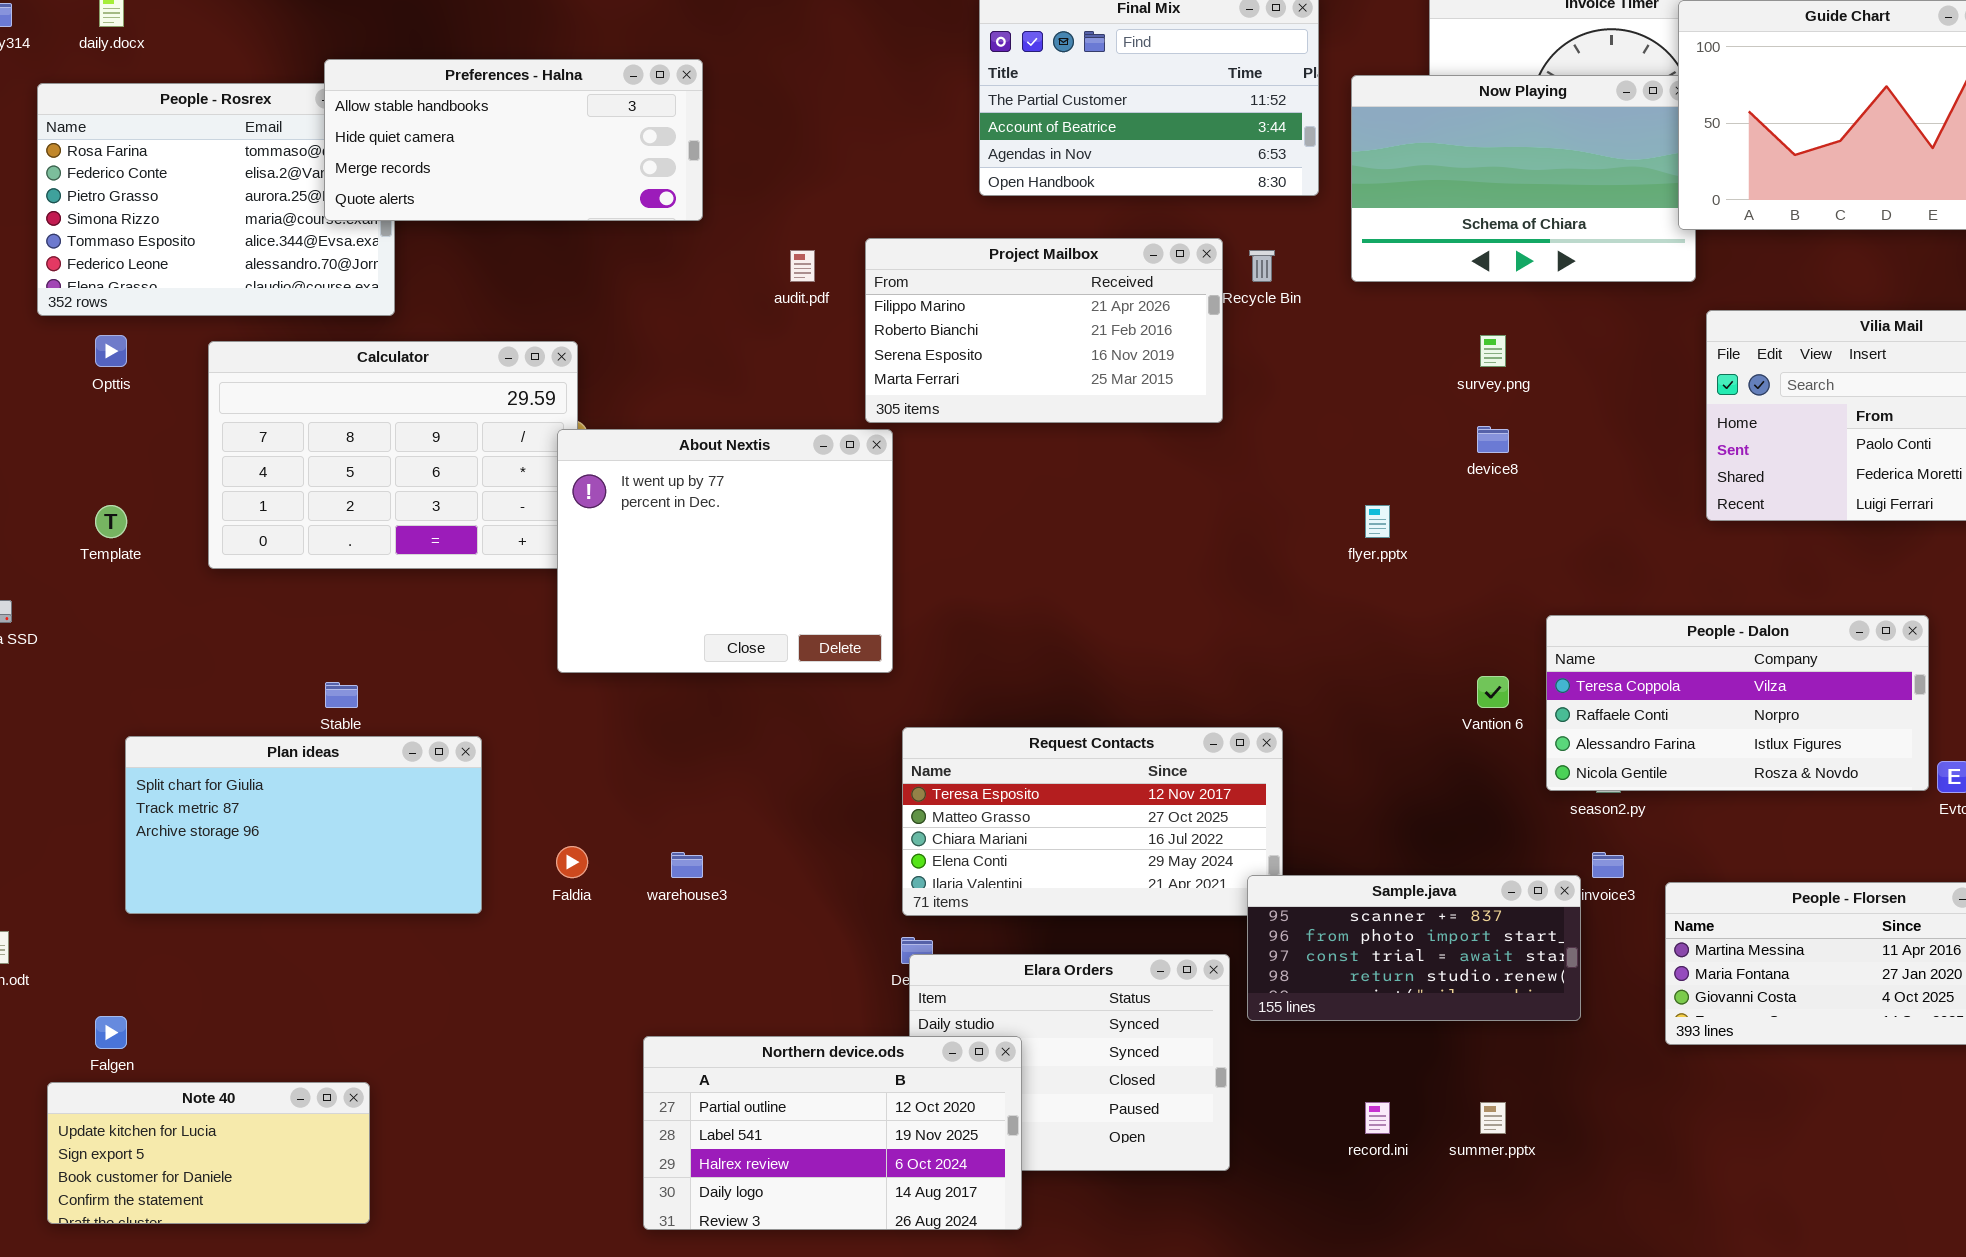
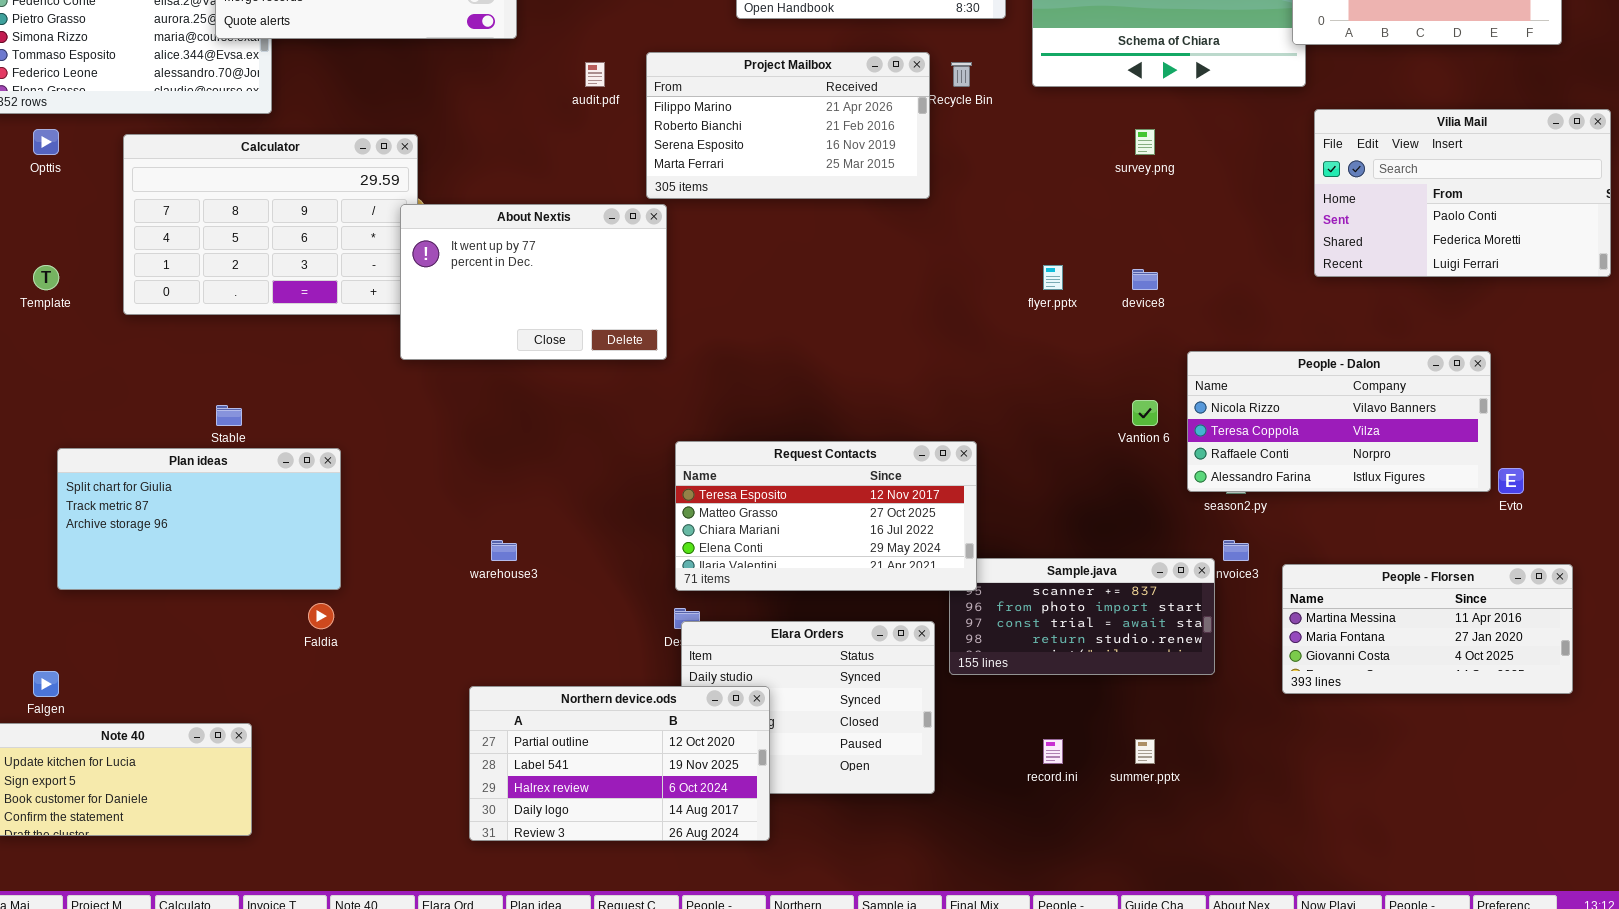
device8: [1477,426,1509,453] -> [1132,269,1158,290], moved
About Nextis: [557,429,893,673] -> [400,204,667,360], resized
People - Dalon: [1546,615,1929,791] -> [1187,351,1491,492], scrolled up 1 row
Request Contacts: [902,727,1283,916] -> [675,441,977,591], raised
Faldia: [556,846,588,878] -> [308,603,334,629], moved

